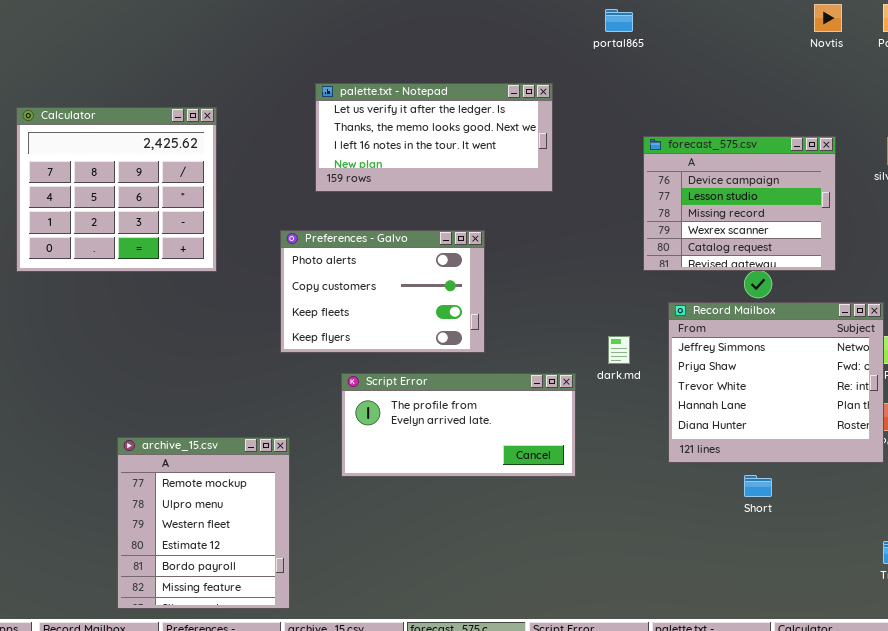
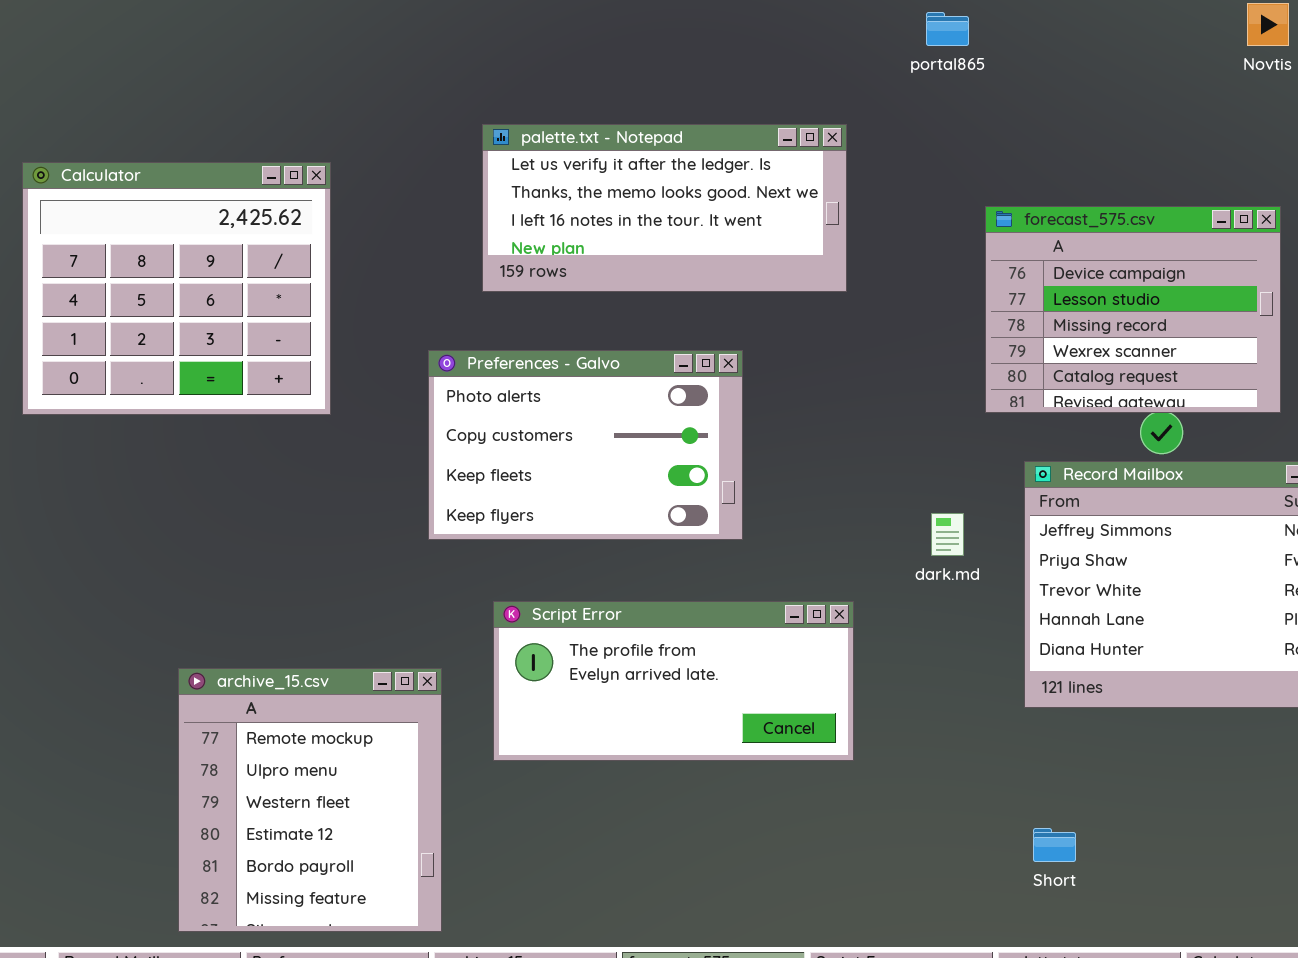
Script Error: [341,373,576,477] -> [493,601,854,761], moved
Short: [744,475,772,497] -> [1033,828,1076,862], moved

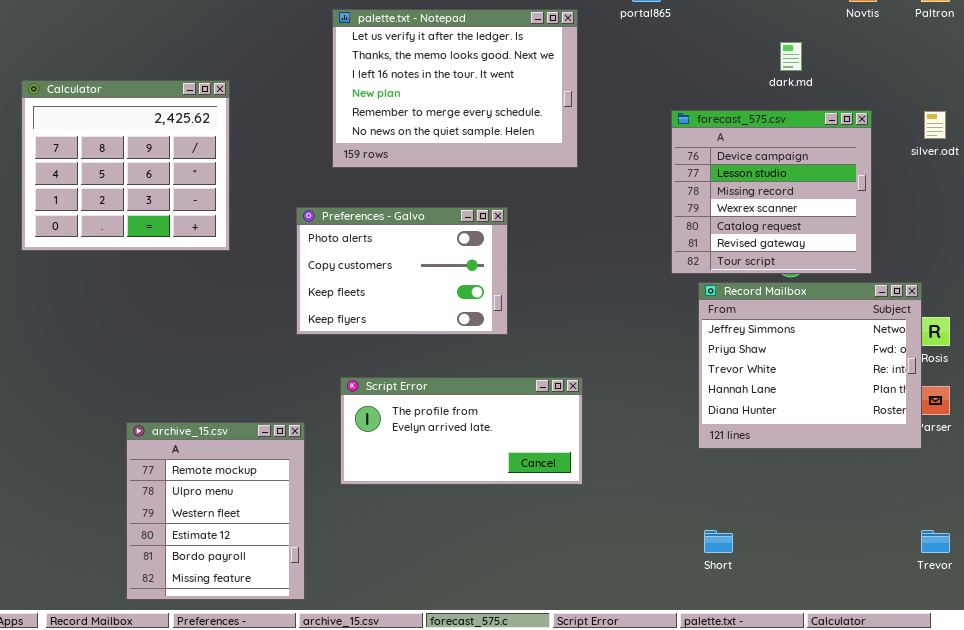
palette.txt - Notepad: [482,124,847,292] -> [332,9,578,168], resized
forecast_575.csv: [985,206,1281,413] -> [671,110,872,274], resized
dark.md: [931,513,964,556] -> [780,42,802,71], moved

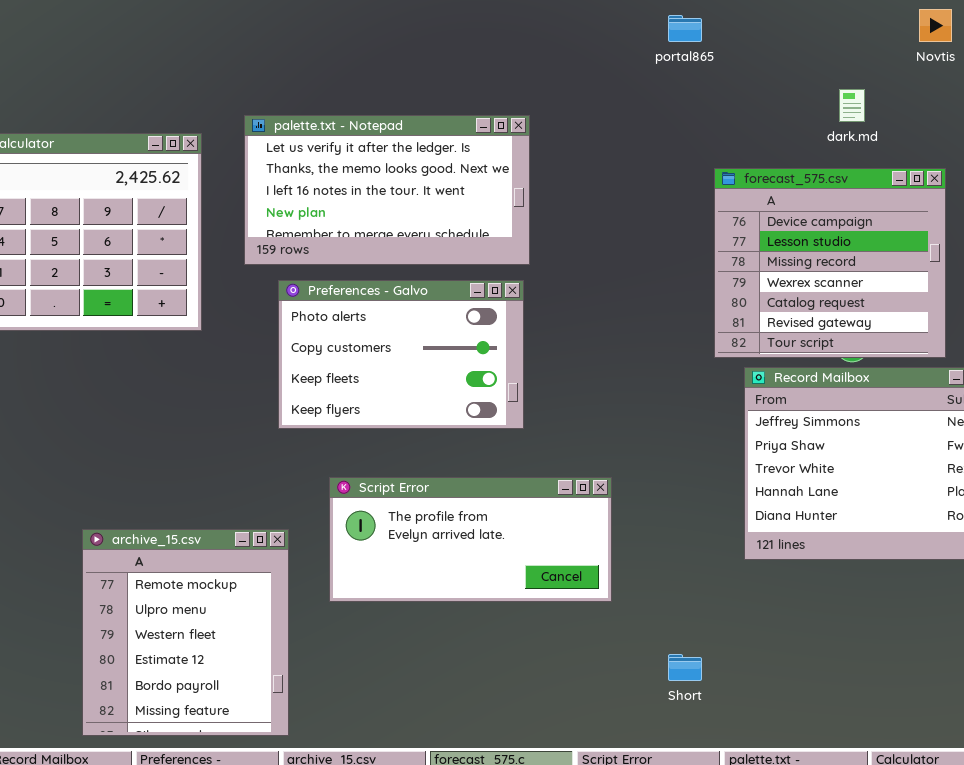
palette.txt - Notepad: [332,9,578,168] -> [244,115,530,265], moved, resized
Short: [704,530,733,553] -> [668,654,702,681], moved

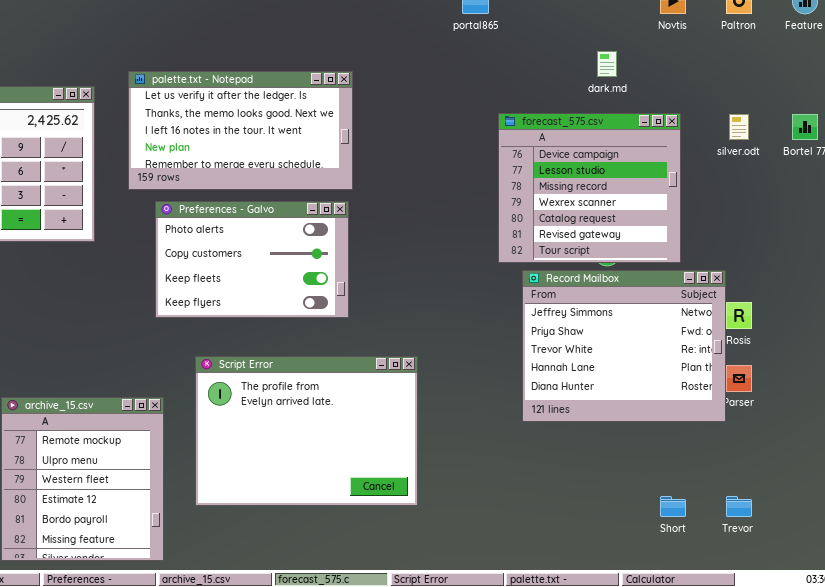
Script Error: [329,477,612,602] -> [195,356,418,506], resized
Short: [668,654,702,681] -> [660,496,686,517], moved

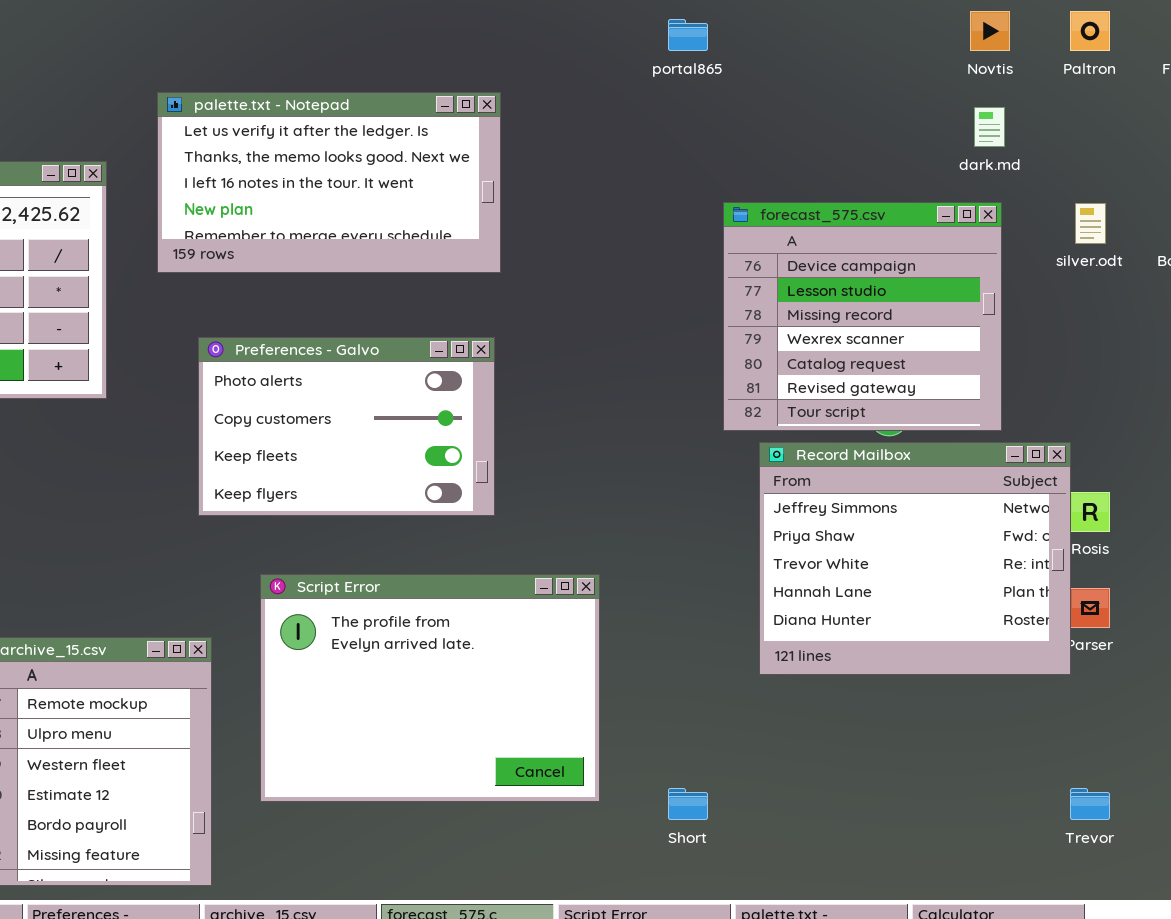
dark.md: [597,51,617,77] -> [974,107,1005,147], moved
palette.txt - Notepad: [128,71,353,190] -> [157,92,501,273], moved
Short: [660,496,686,517] -> [668,788,708,820], moved

